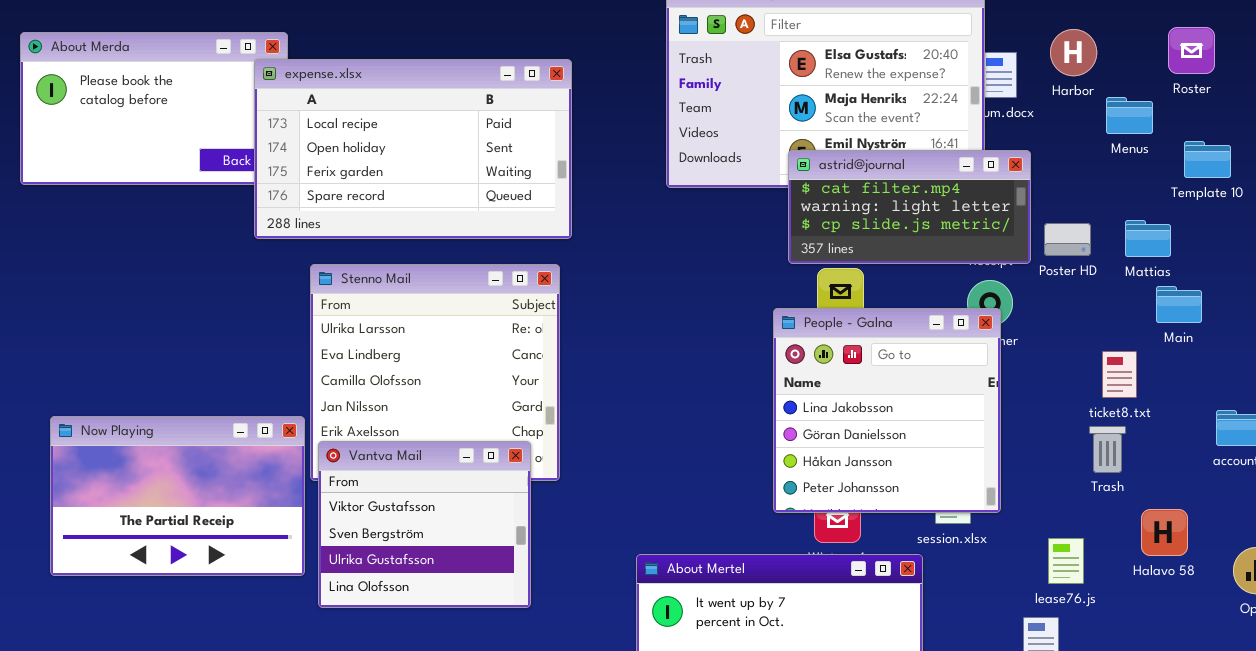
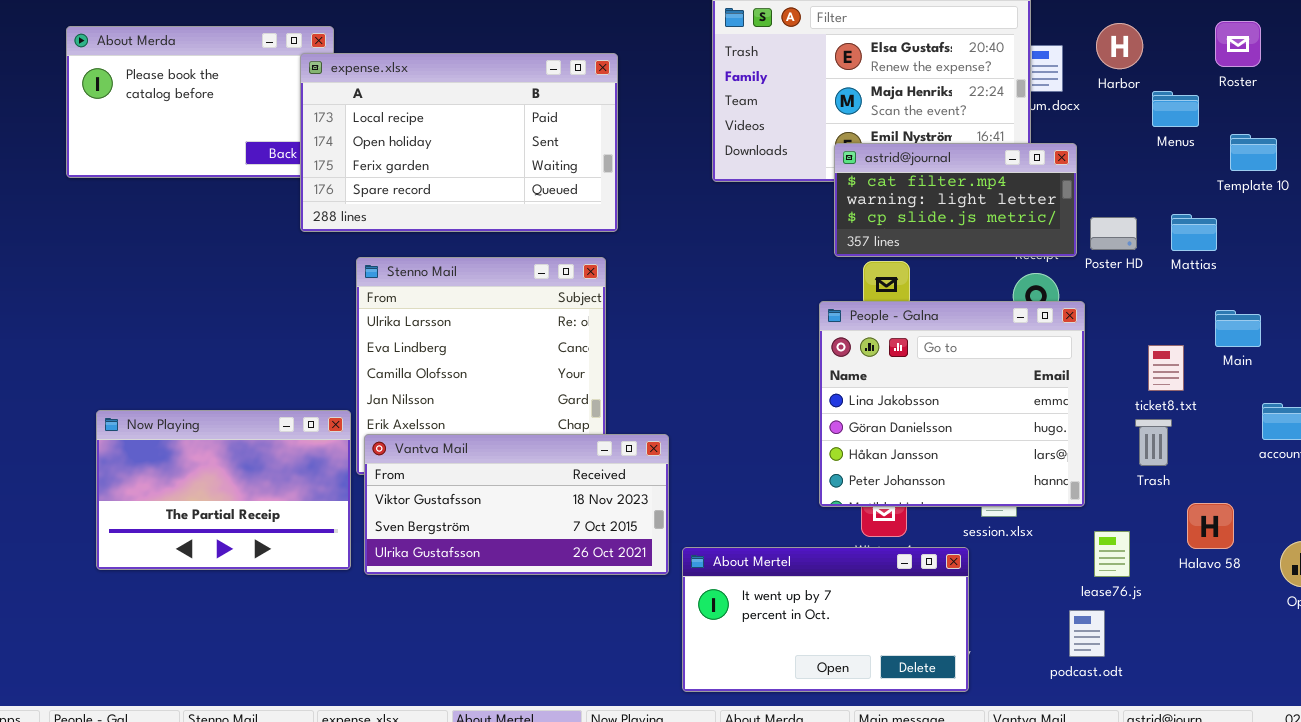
Main: [1156,286,1202,323] -> [1215,310,1261,347], moved
People - Galna: [773,308,1001,513] -> [819,301,1085,507], resized
Vantva Mail: [318,441,531,608] -> [364,434,669,575], resized

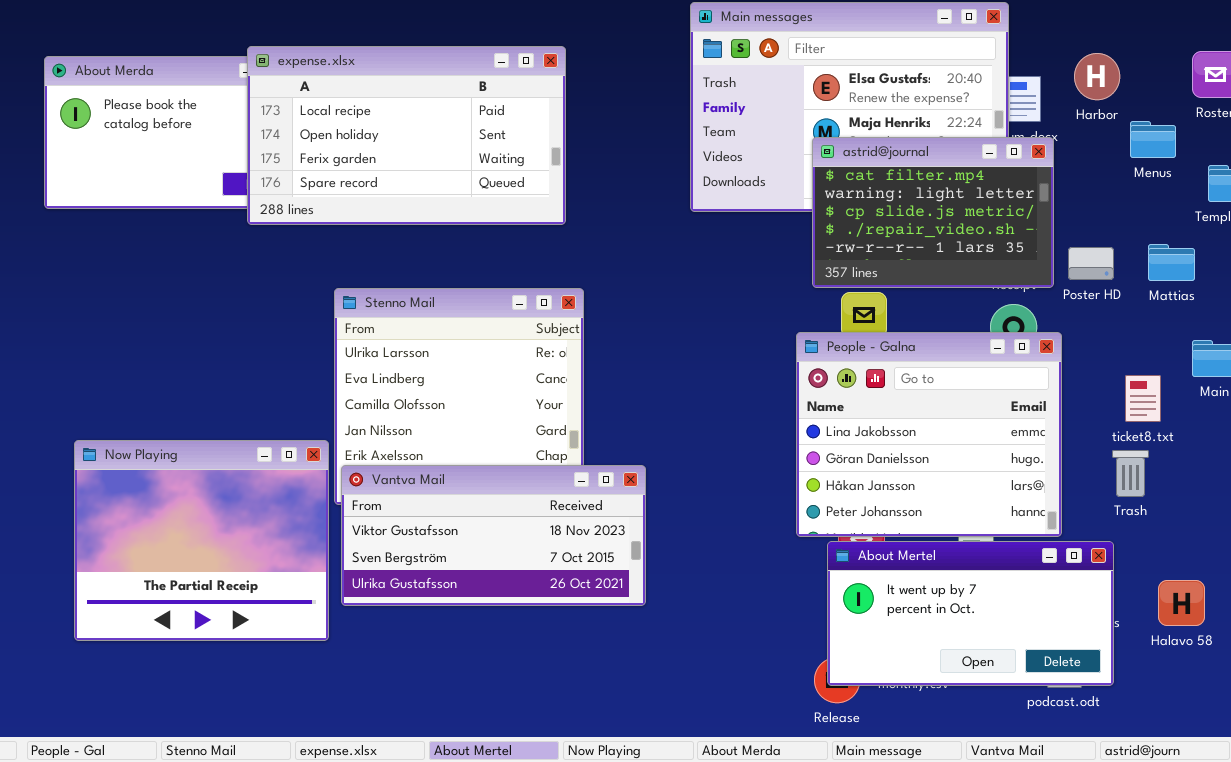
expense.xlsx: [300,53,618,232] -> [247,46,566,225], moved
astrid@journal: [834,143,1077,257] -> [812,137,1054,288], resized
Now Playing: [96,410,351,570] -> [74,440,329,641], resized
Halavo 58: [1187,503,1234,549] -> [1158,580,1205,626], moved
About Mertel: [682,547,969,692] -> [827,541,1114,686], moved

